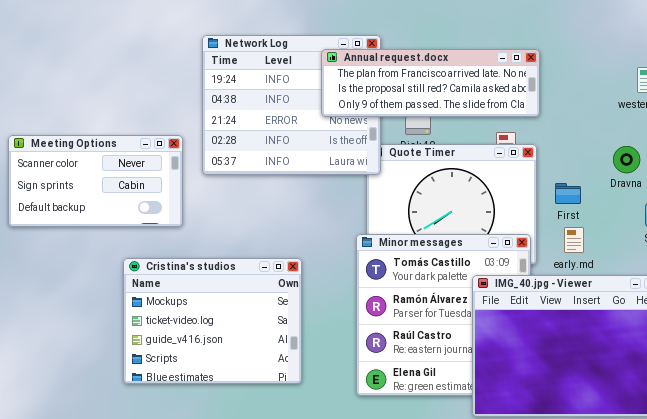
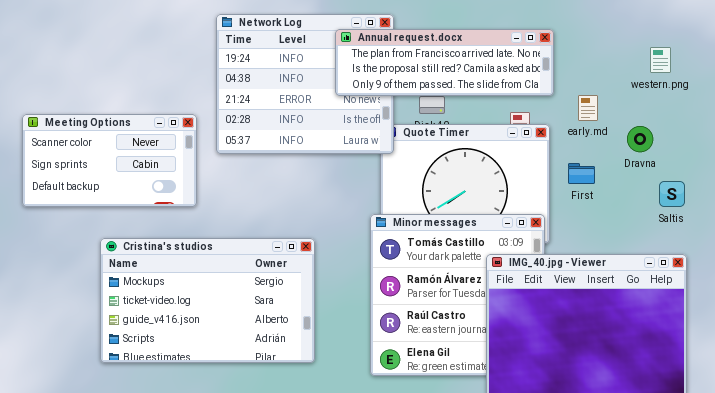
early.md: [564,227,584,253] -> [578,95,598,121], moved
Cristina's studios: [123,258,302,384] -> [100,238,315,363], resized

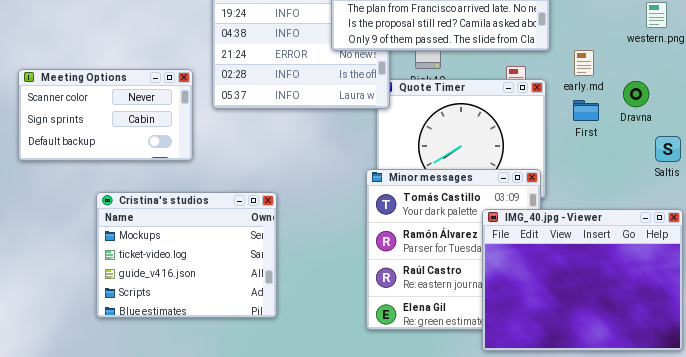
First: [568,163,595,184] -> [573,100,599,121], moved
Cristina's studios: [100,238,315,363] -> [96,192,277,318], resized

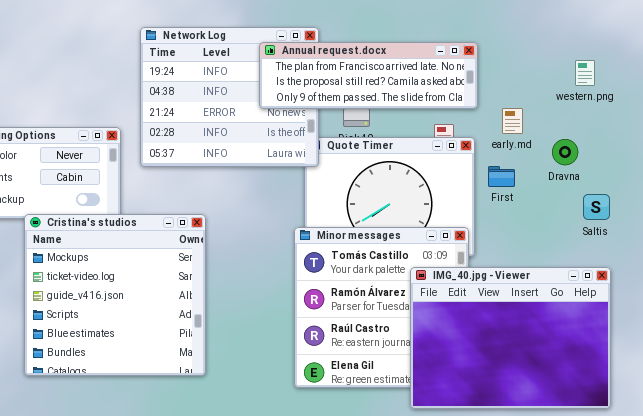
First: [573,100,599,121] -> [488,166,515,187], moved
Cristina's studios: [96,192,277,318] -> [24,214,206,376], resized

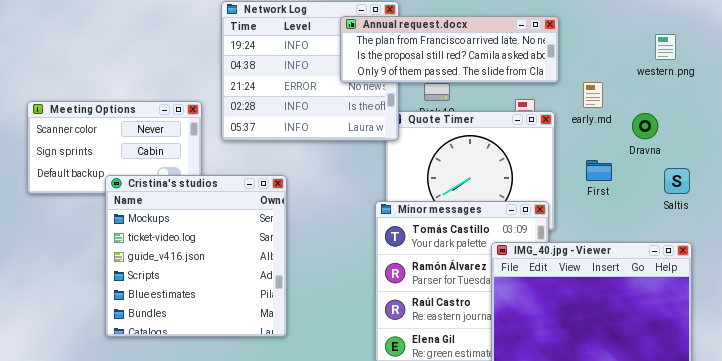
First: [488,166,515,187] -> [586,160,612,181], moved
Cristina's studios: [24,214,206,376] -> [105,175,287,337], moved

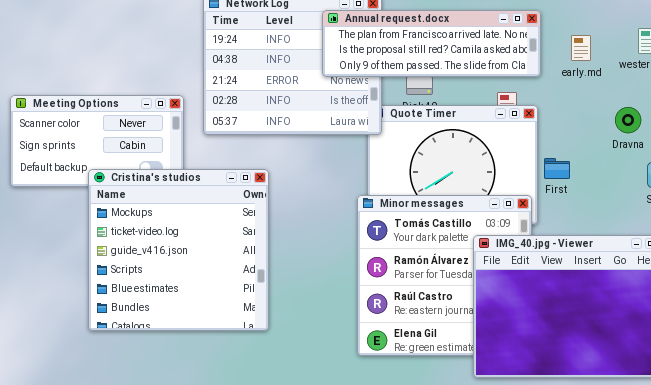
early.md: [583,82,603,108] -> [571,35,591,61], moved
First: [586,160,612,181] -> [544,158,570,179], moved

